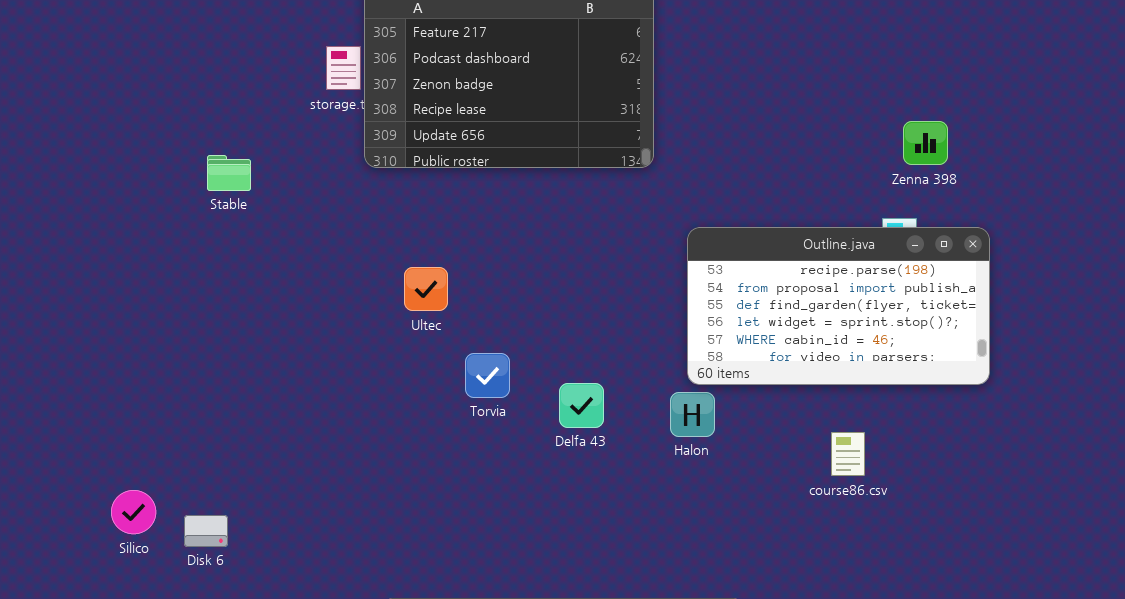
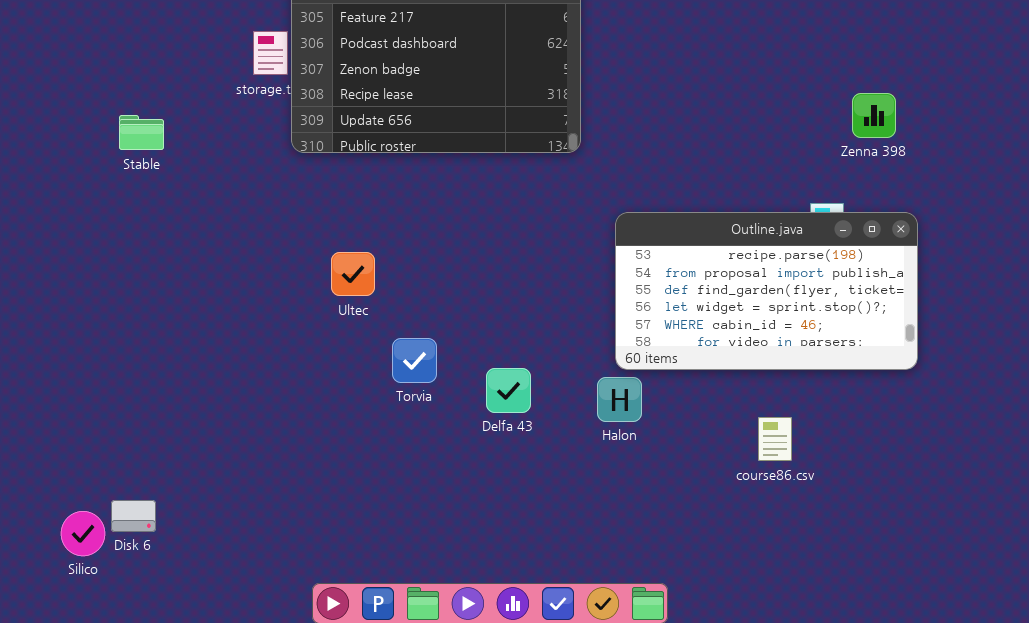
Zenna 398: [903,121,948,165] -> [852,93,896,138], moved
Stable: [207,155,251,191] -> [119,115,164,150], moved
Silico: [111,490,156,534] -> [61,511,105,556], moved

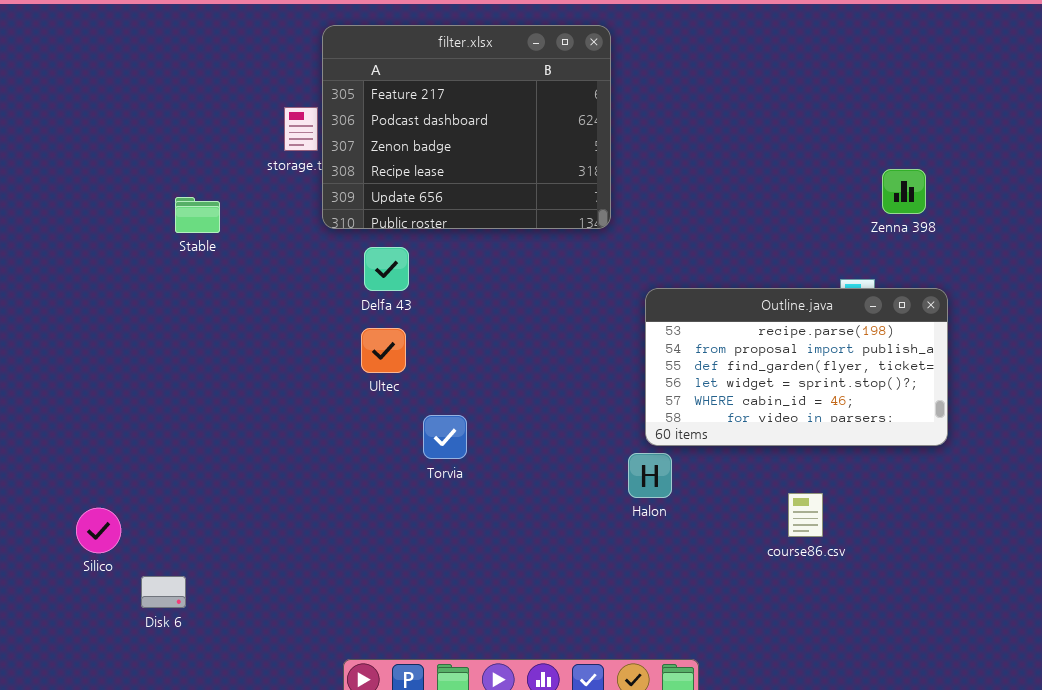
Stable: [119,115,164,150] -> [175,197,220,233], moved
Delfa 43: [486,368,531,413] -> [364,247,409,291], moved
Silico: [61,511,105,556] -> [76,508,121,553], moved

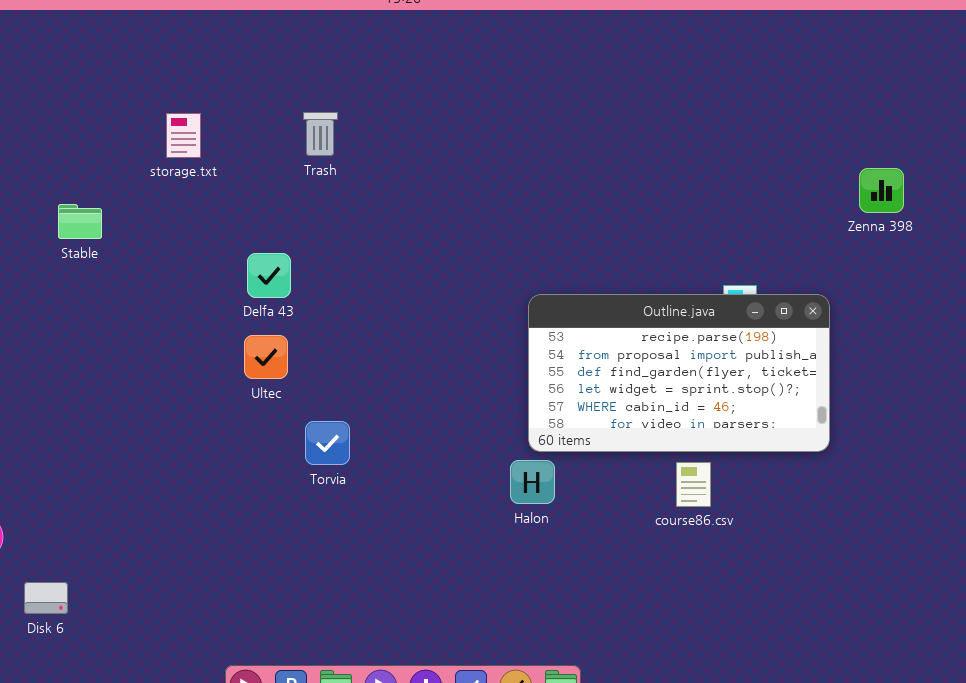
filter.xlsx: [322,25,611,229] -> none, closed
Zenna 398: [882,169,926,214] -> [859,168,904,213], moved
course86.csv: [788,493,823,537] -> [676,462,711,507], moved

